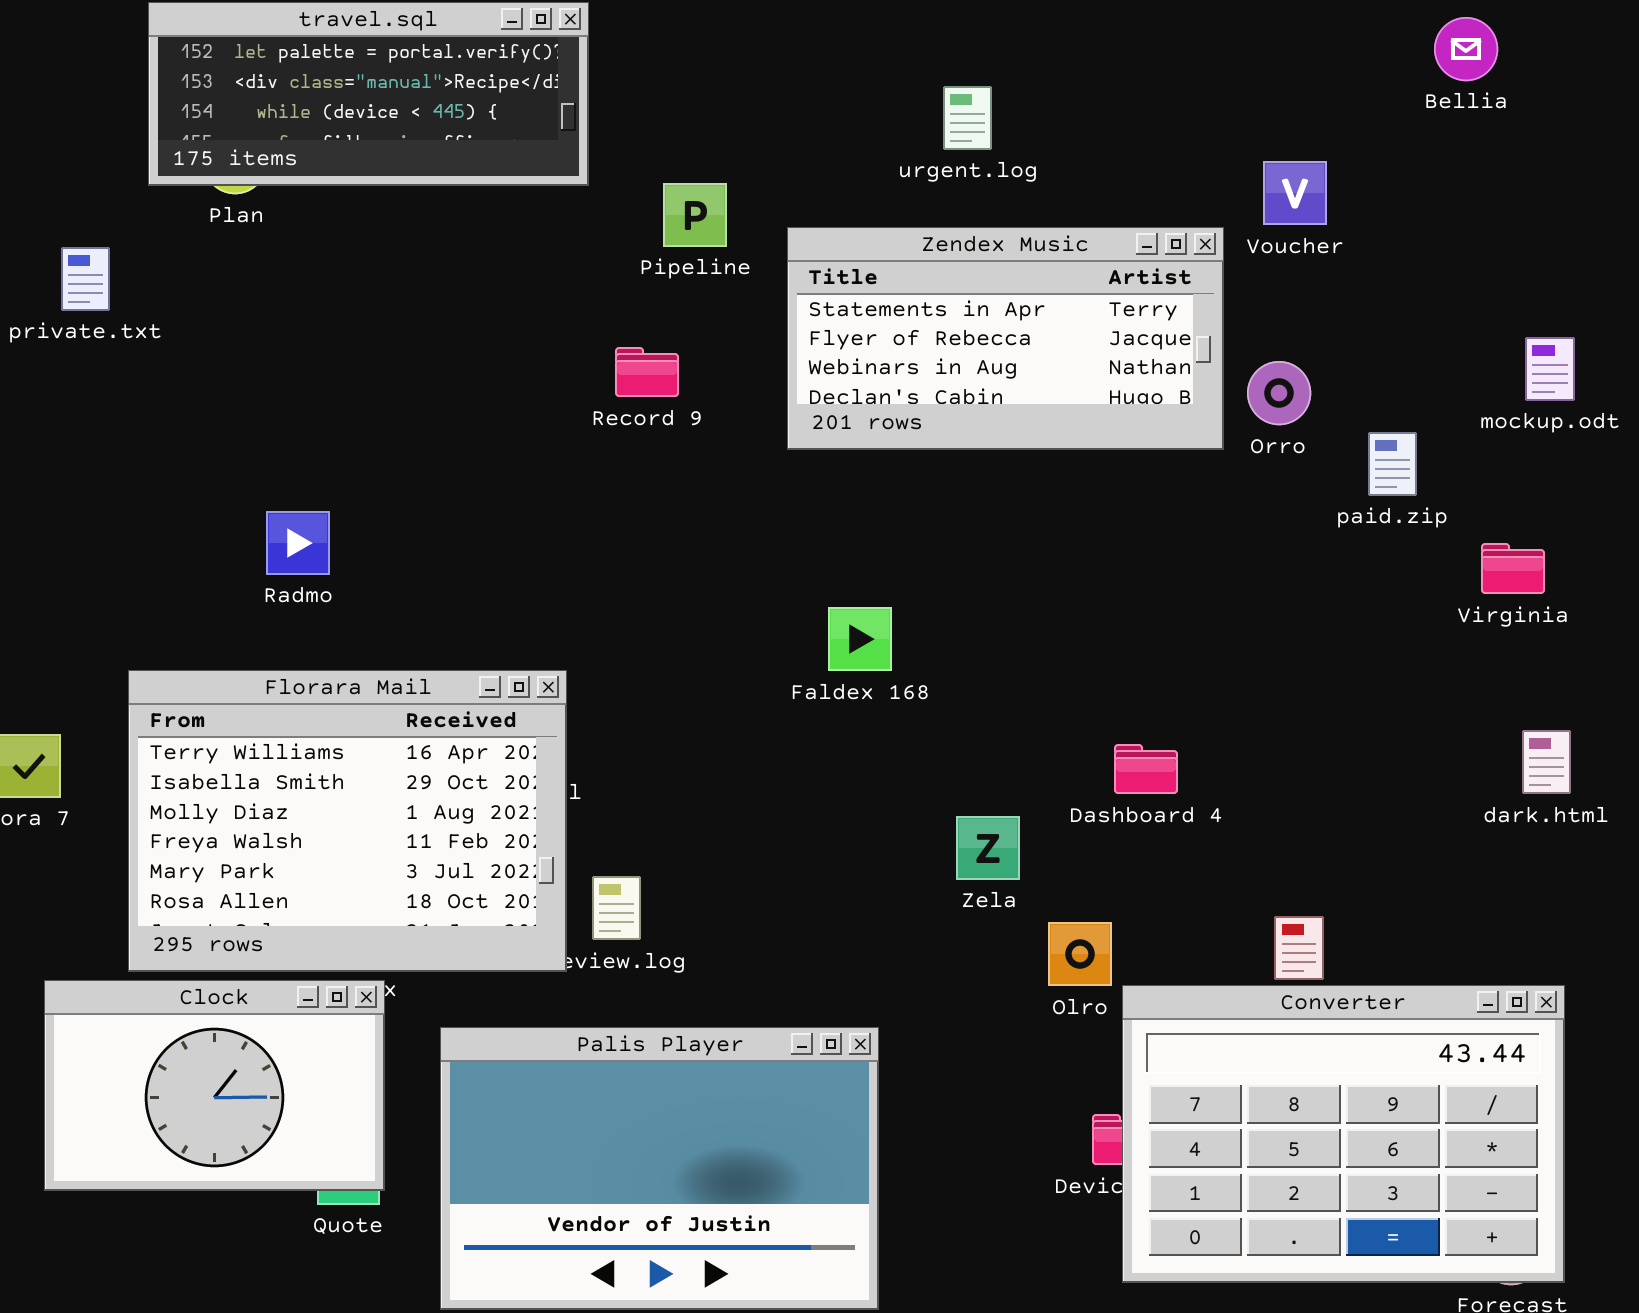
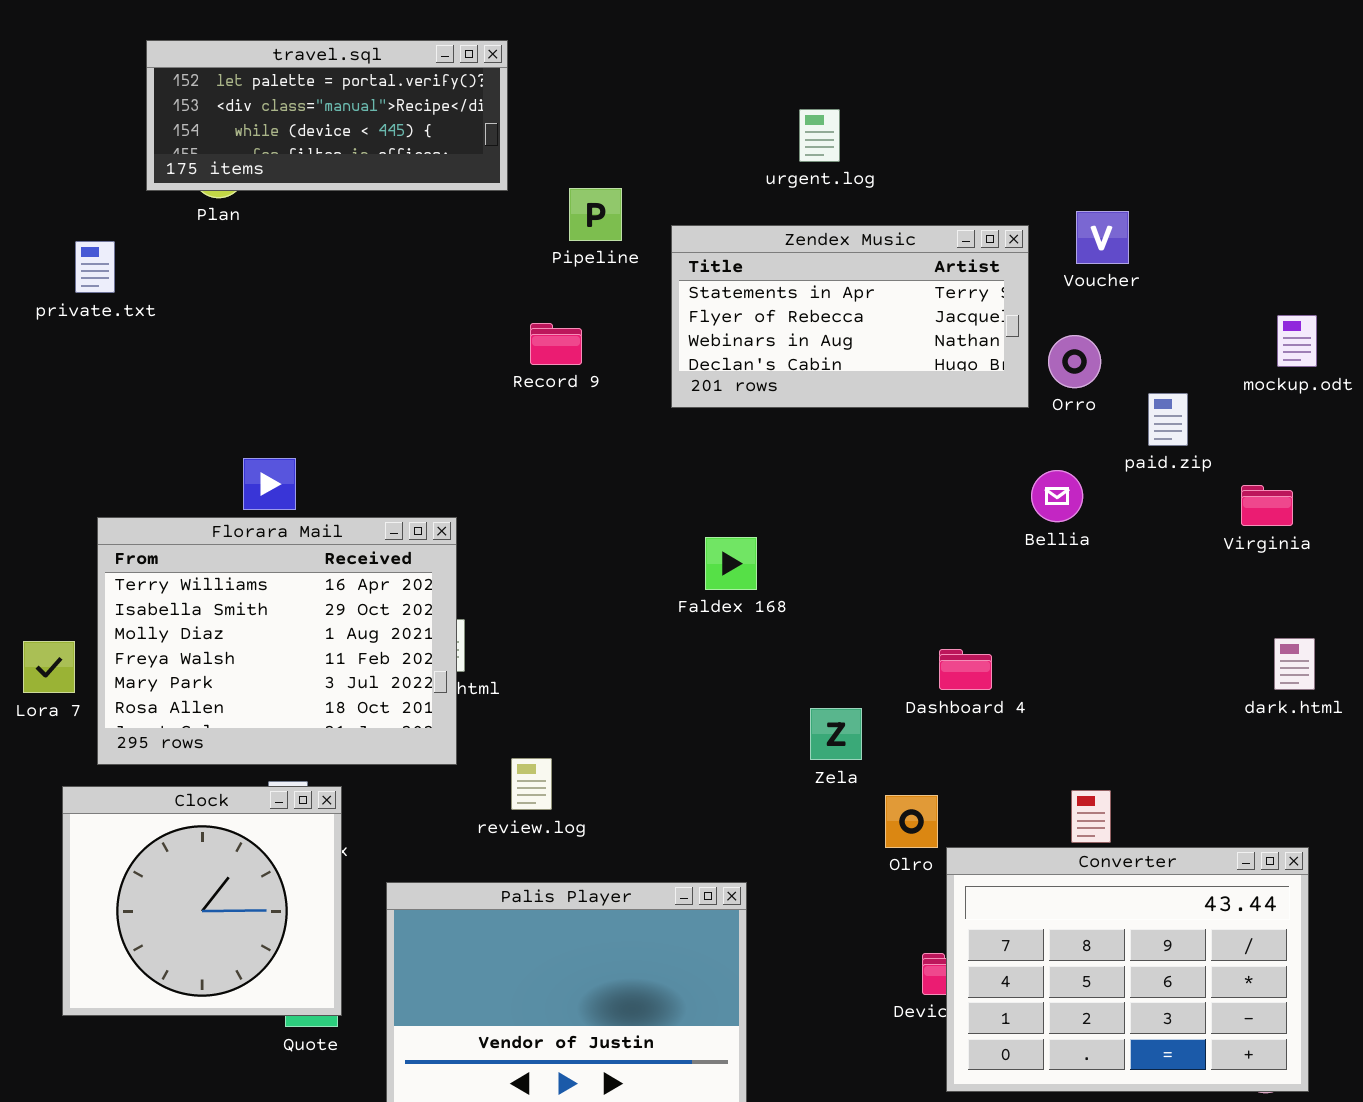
Bellia: [1434,17,1498,81] -> [1031,470,1083,522], moved
Voucher: [1263,161,1327,225] -> [1076,211,1129,264], moved
Florara Mail: [128,670,567,972] -> [97,517,457,765], moved
Clock: [44,980,385,1191] -> [62,786,342,1016], resized

